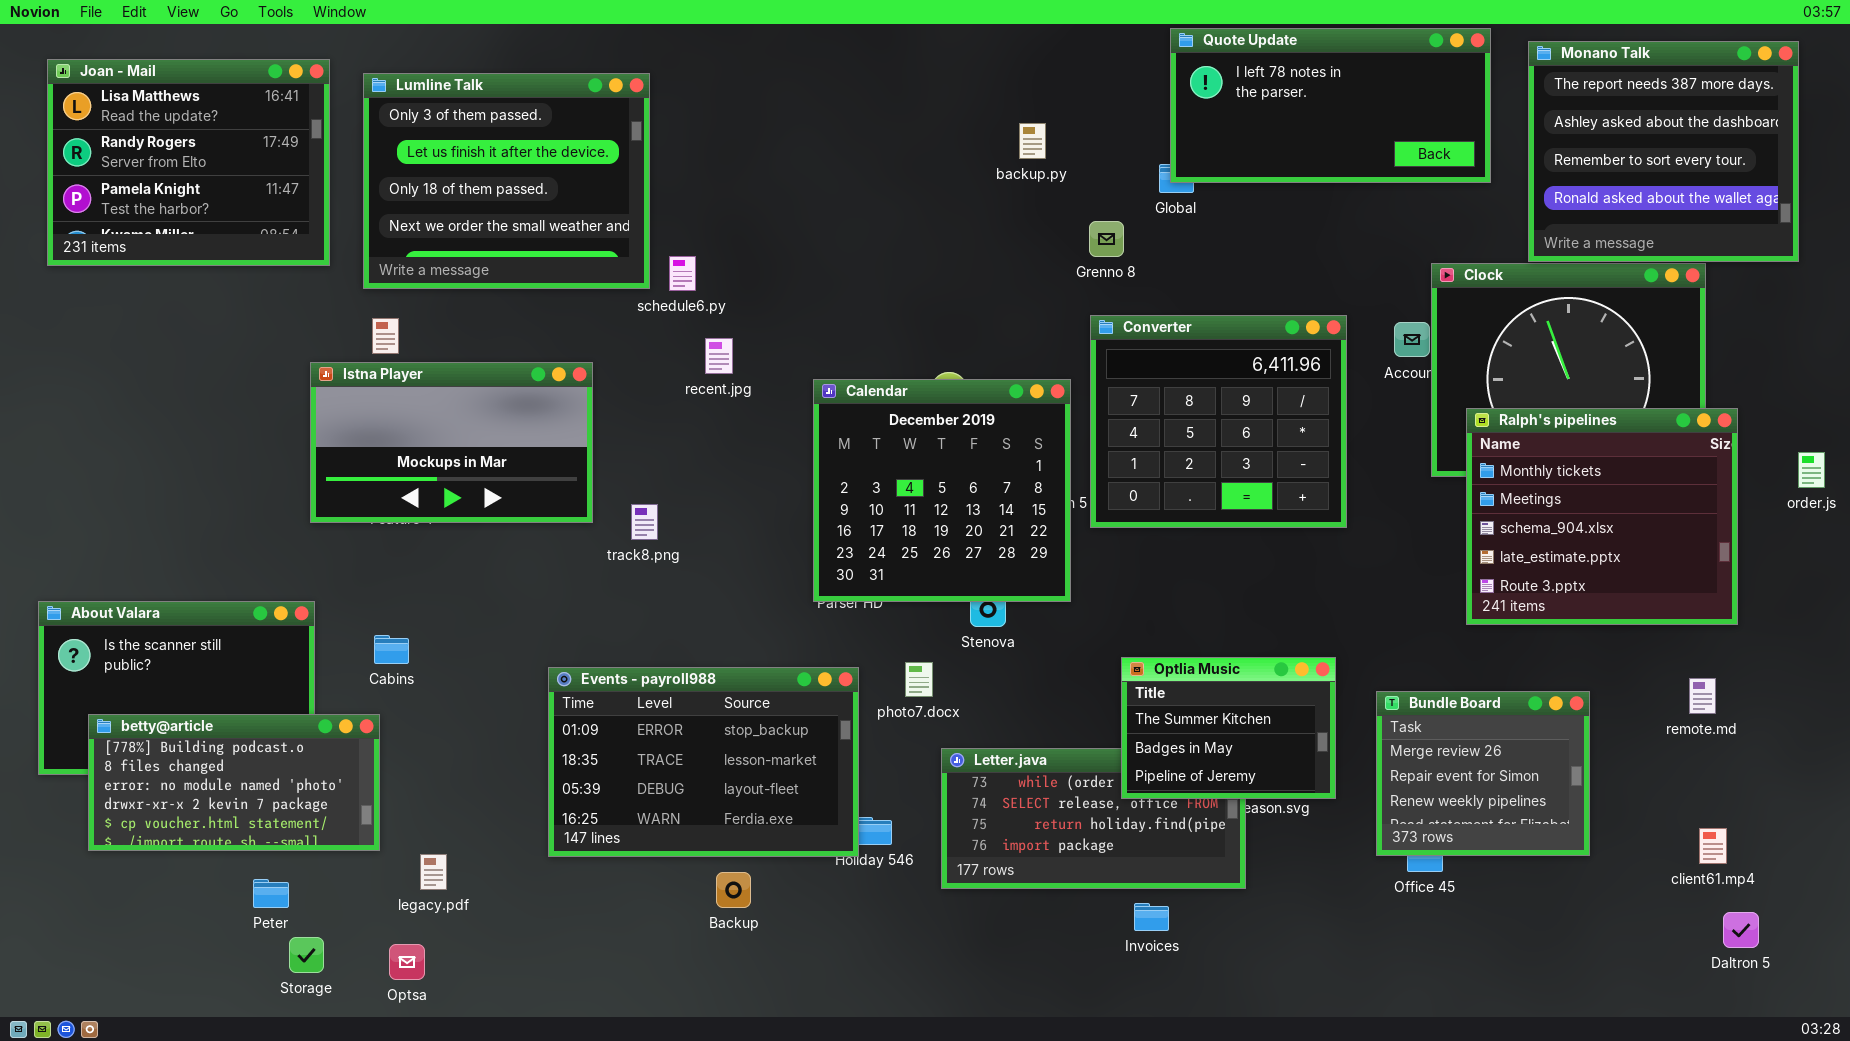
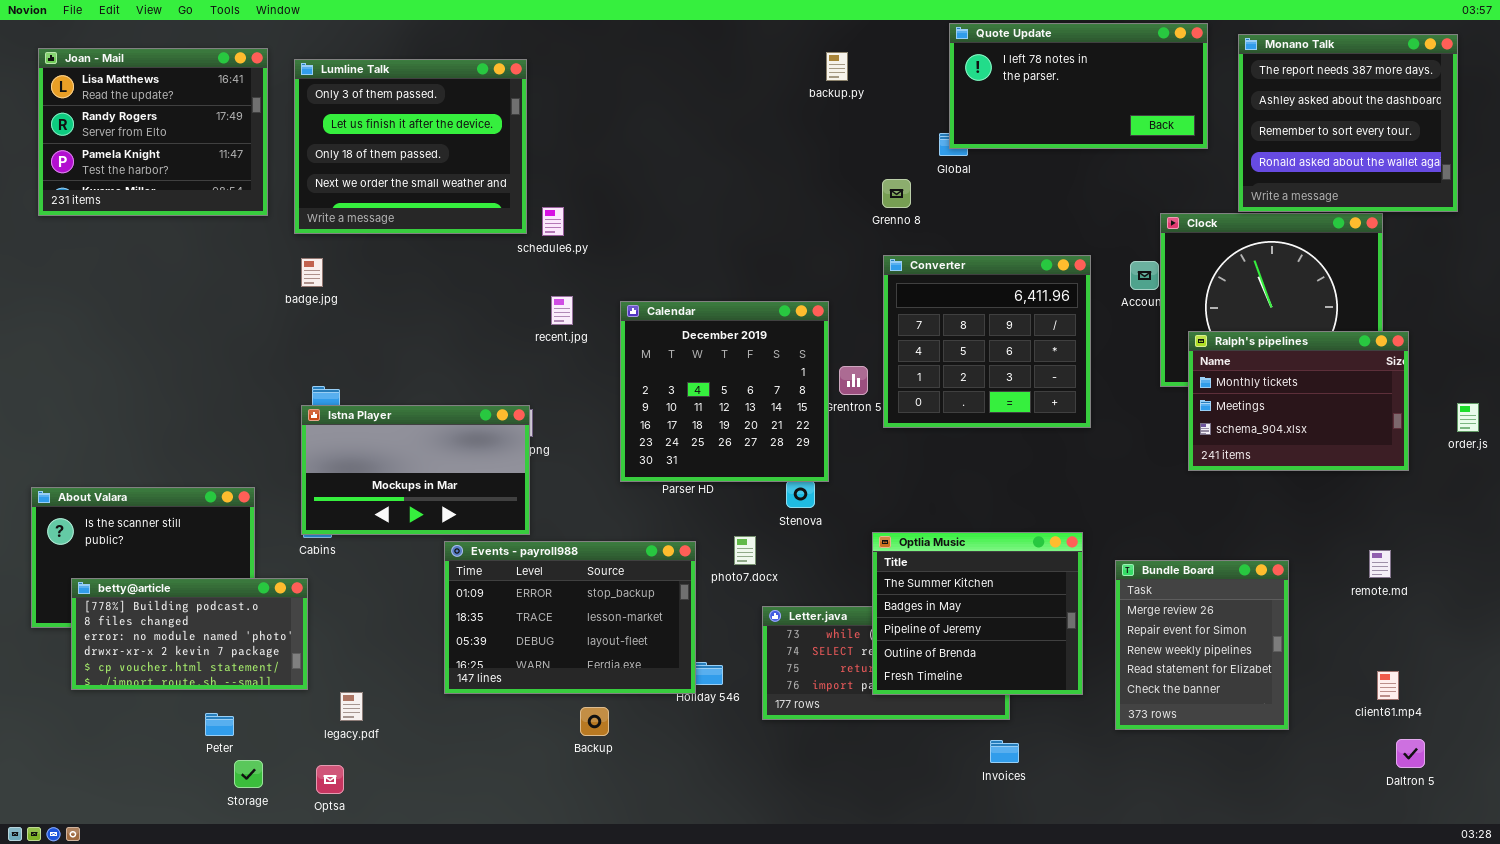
backup.py: [1019,123,1046,159] -> [826,52,848,81], moved
recent.jpg: [705,338,733,374] -> [551,296,573,325], moved
Istna Player: [310,362,593,523] -> [301,405,530,535], moved
Calendar: [813,379,1071,602] -> [620,301,829,482], moved
Ralph's pipelines: [1466,408,1738,625] -> [1188,331,1409,471], resized
order.js: [1798,452,1825,488] -> [1457,403,1479,432], moved
Optlia Music: [1121,657,1336,799] -> [872,532,1083,695], resized
Bundle Board: [1376,691,1590,856] -> [1115,560,1289,730], resized
Invoices: [1134,903,1169,931] -> [990,740,1019,763], moved

